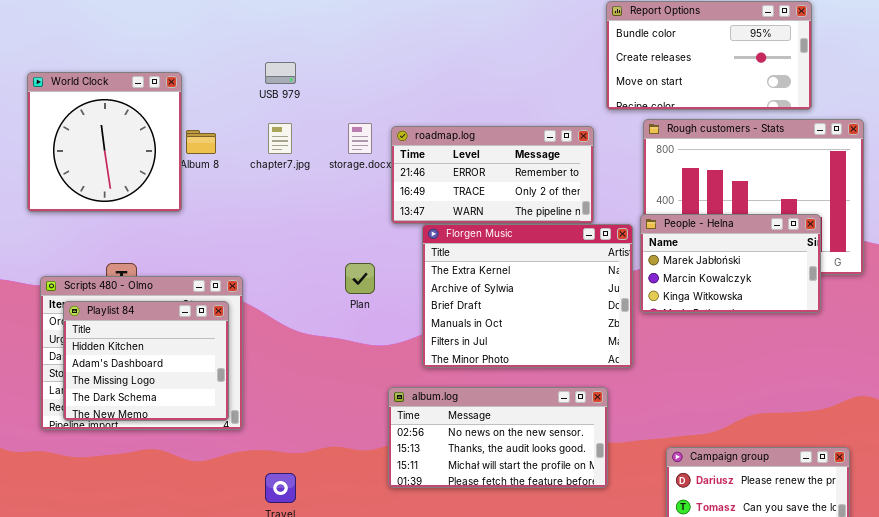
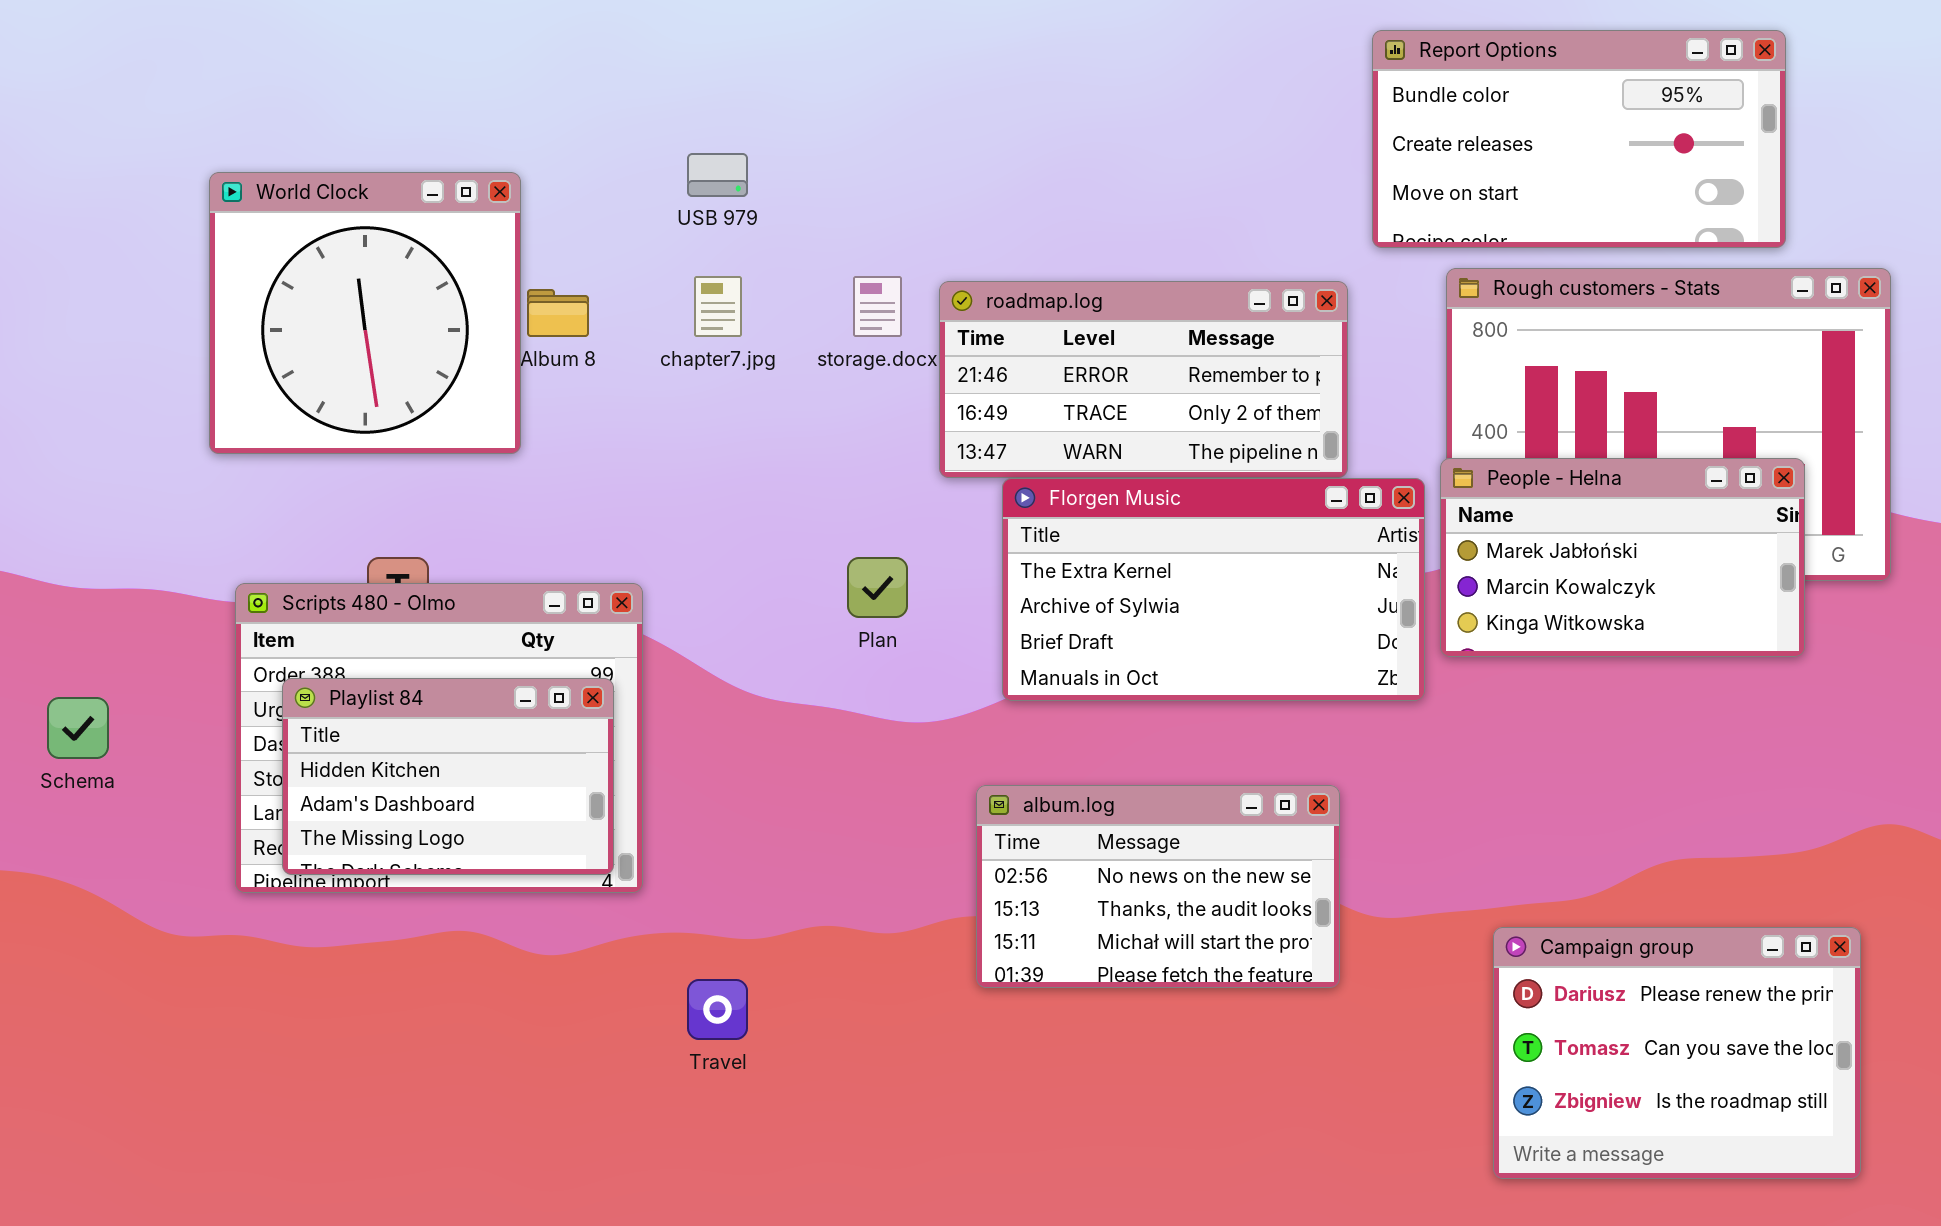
Florgen Music: [422,224,633,368] -> [1002,478,1425,701], resized
Playlist 84: [63,301,229,421] -> [282,678,614,875], resized
album.log: [388,387,608,488] -> [976,785,1340,988], moved, resized

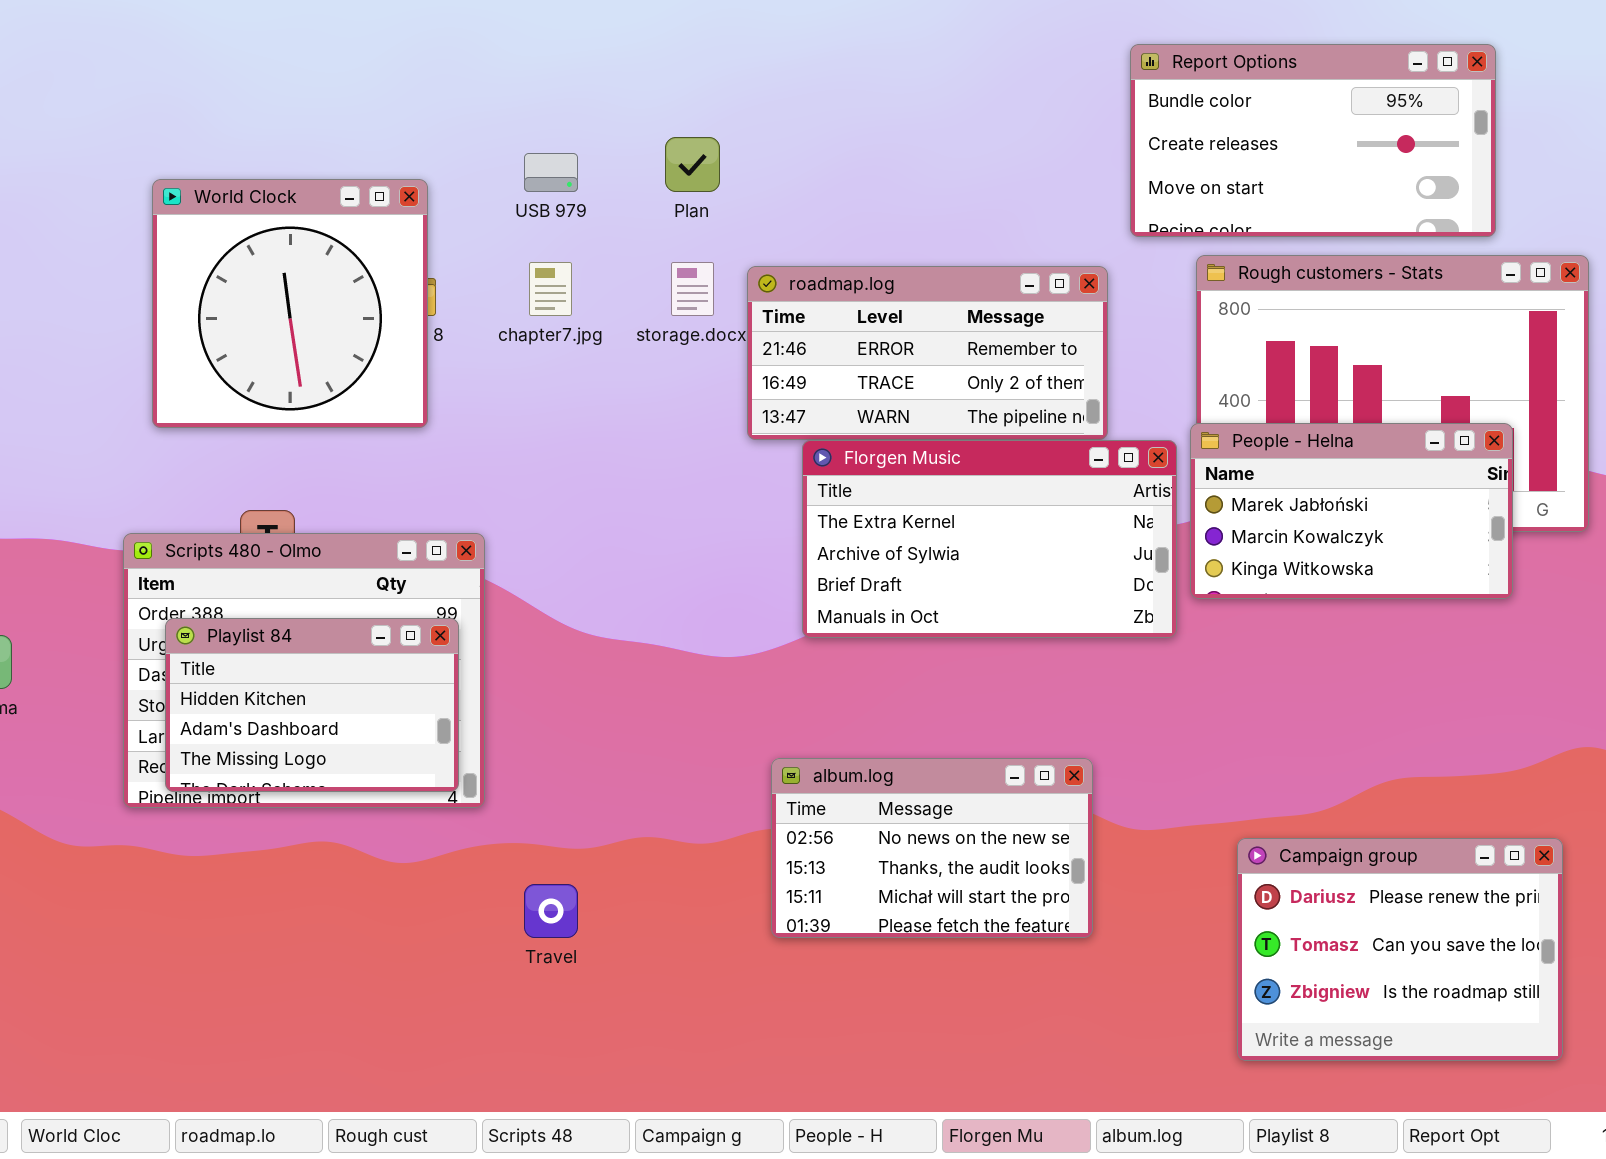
World Clock: [209,172,521,454] -> [152,179,428,428], moved
Plan: [847,557,908,618] -> [665,137,720,192], moved
album.log: [976,785,1340,988] -> [771,758,1093,938], moved

